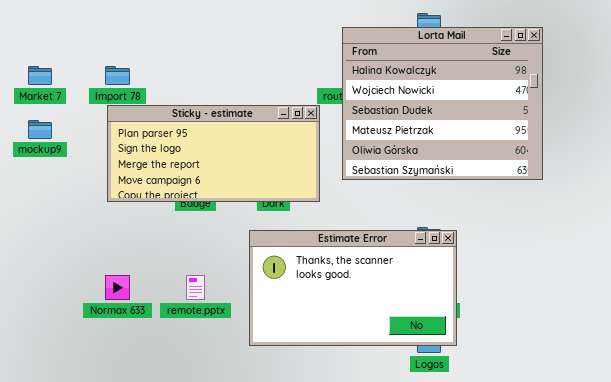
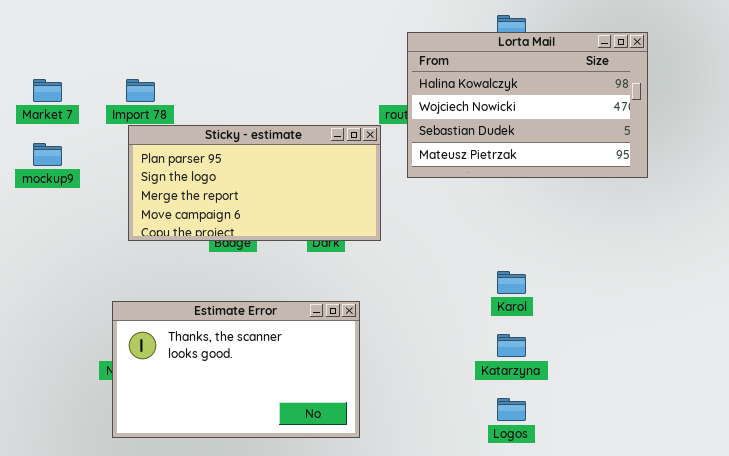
Lorta Mail: [342,27,543,180] -> [407,32,648,178], resized
Estimate Error: [249,230,457,346] -> [112,301,360,438], moved

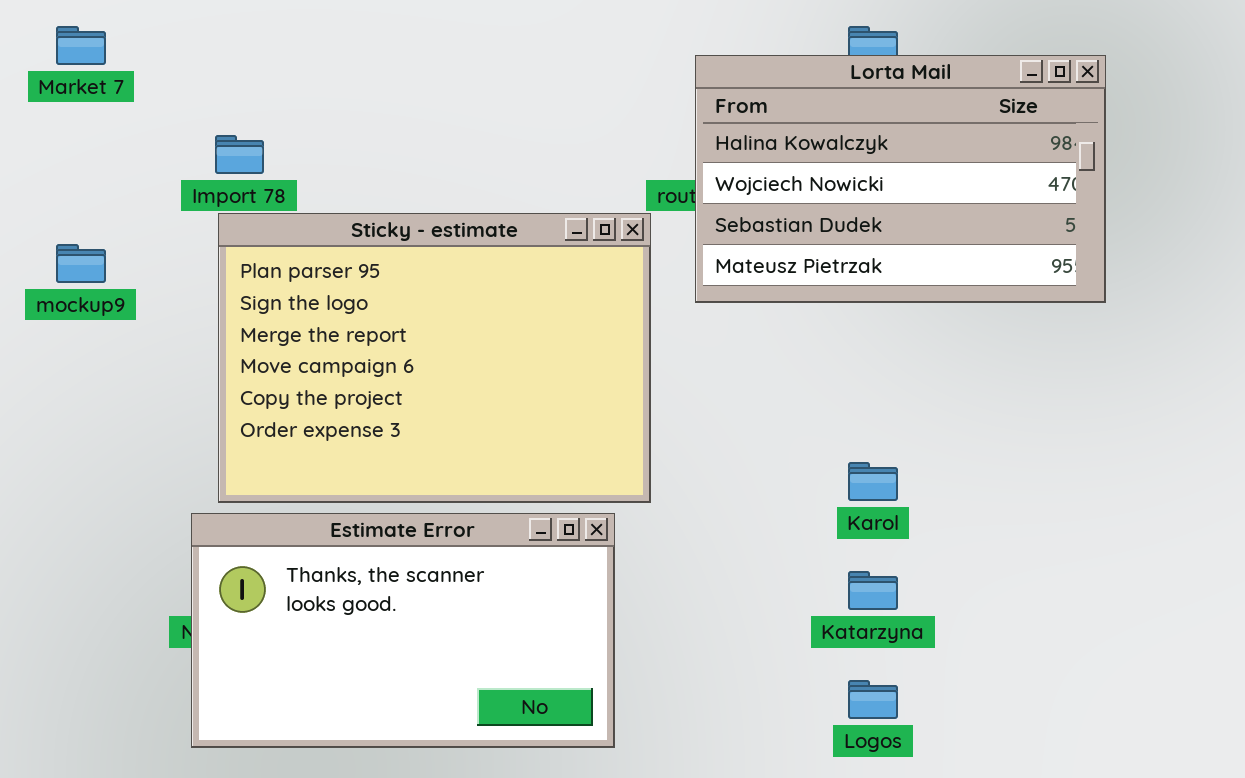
Market 7: [33,79,62,102] -> [56,26,106,65], moved
Sticky - estimate: [128,125,381,241] -> [218,213,651,503], resized

